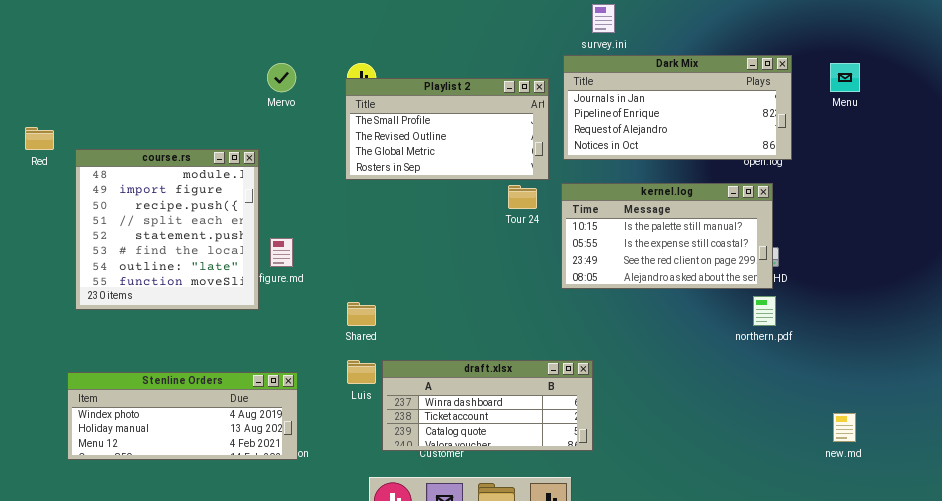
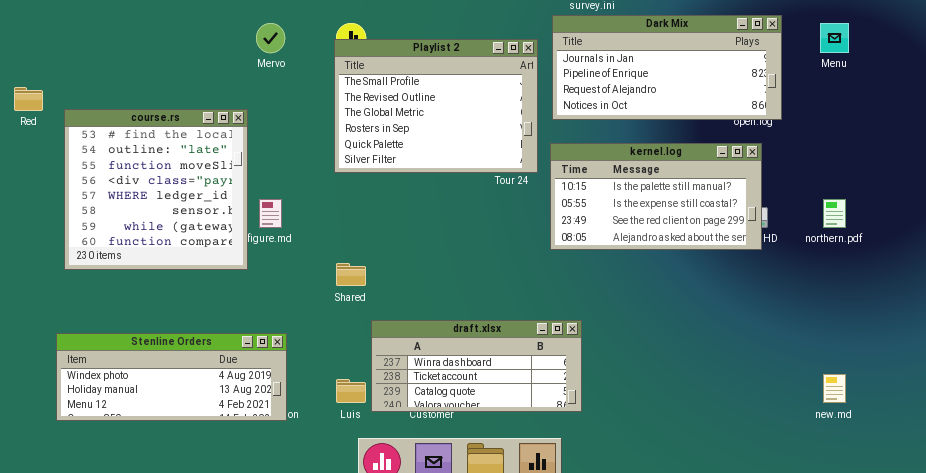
Playlist 2: [345,78,549,180] -> [334,39,538,173], resized
course.rs: [75,149,259,310] -> [64,109,248,270], scrolled down 5 rows
northern.pdf: [753,296,776,326] -> [823,199,846,228], moved
Luis: [347,360,376,384] -> [336,379,366,403], moved

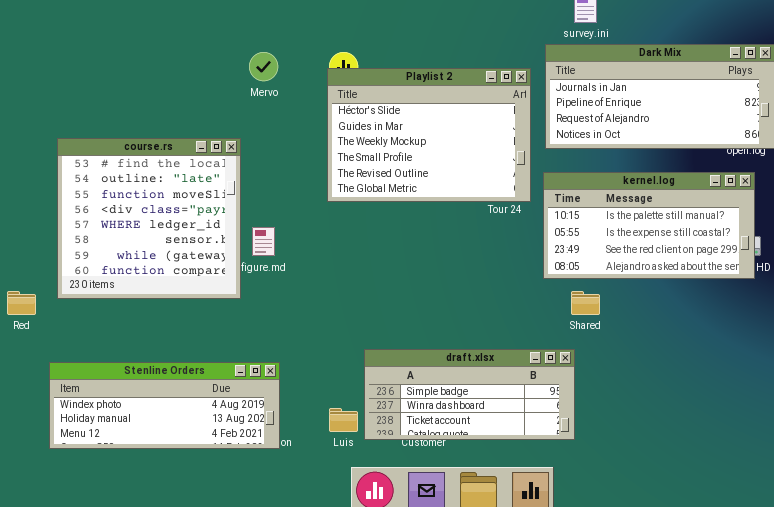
Playlist 2: [334,39,538,173] -> [327,68,531,202], scrolled up 3 rows
Red: [14,87,43,111] -> [7,291,36,315], moved
Shared: [336,263,366,286] -> [571,291,600,315], moved
draft.xlsx: [371,320,582,412] -> [364,349,575,440], scrolled up 1 row

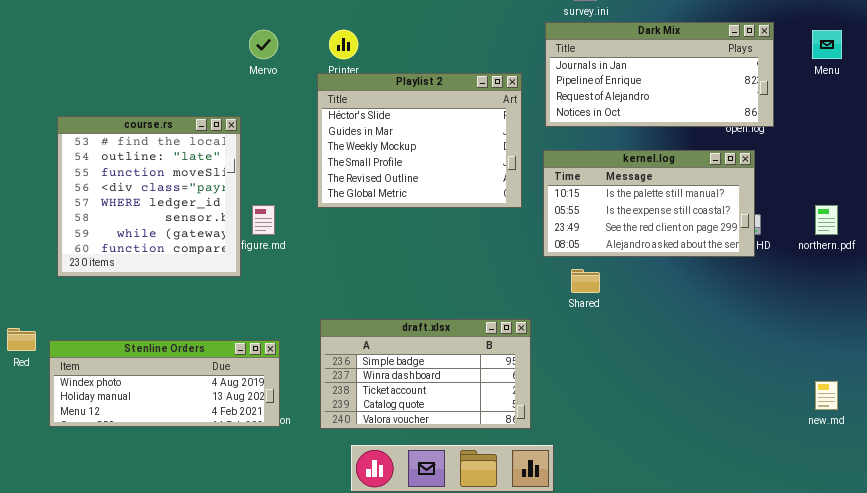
Playlist 2: [327,68,531,202] -> [317,73,522,208], moved
Red: [7,291,36,315] -> [7,328,36,351], moved
draft.xlsx: [364,349,575,440] -> [320,319,531,429], moved, resized

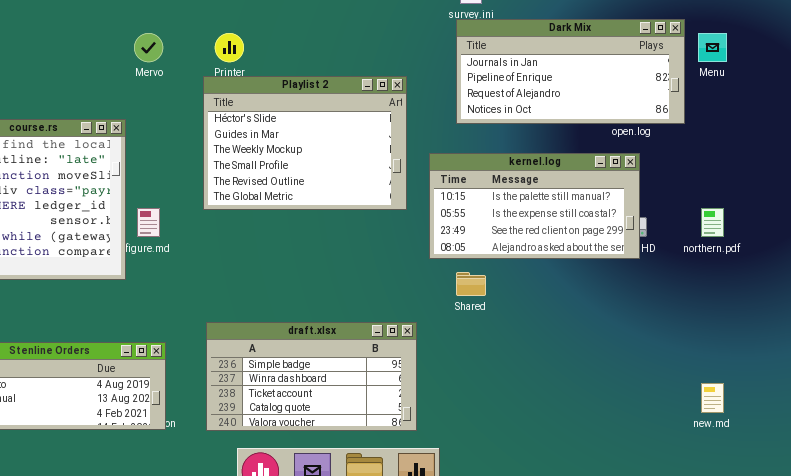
Dark Mix: [545,22,774,127] -> [456,19,685,124], moved

